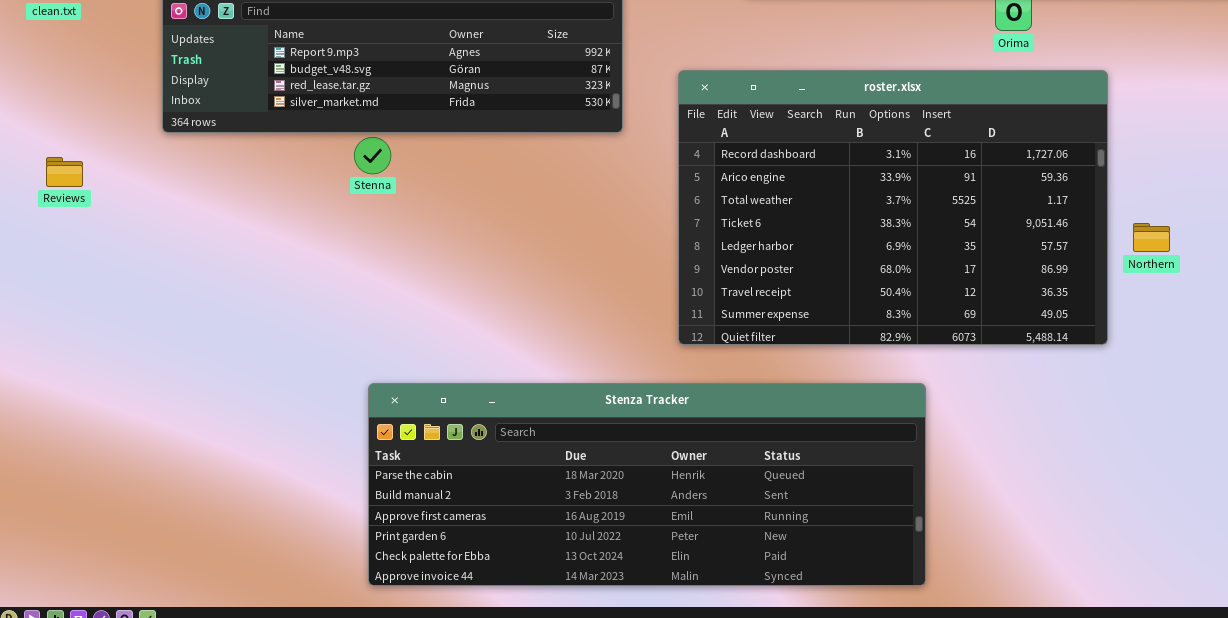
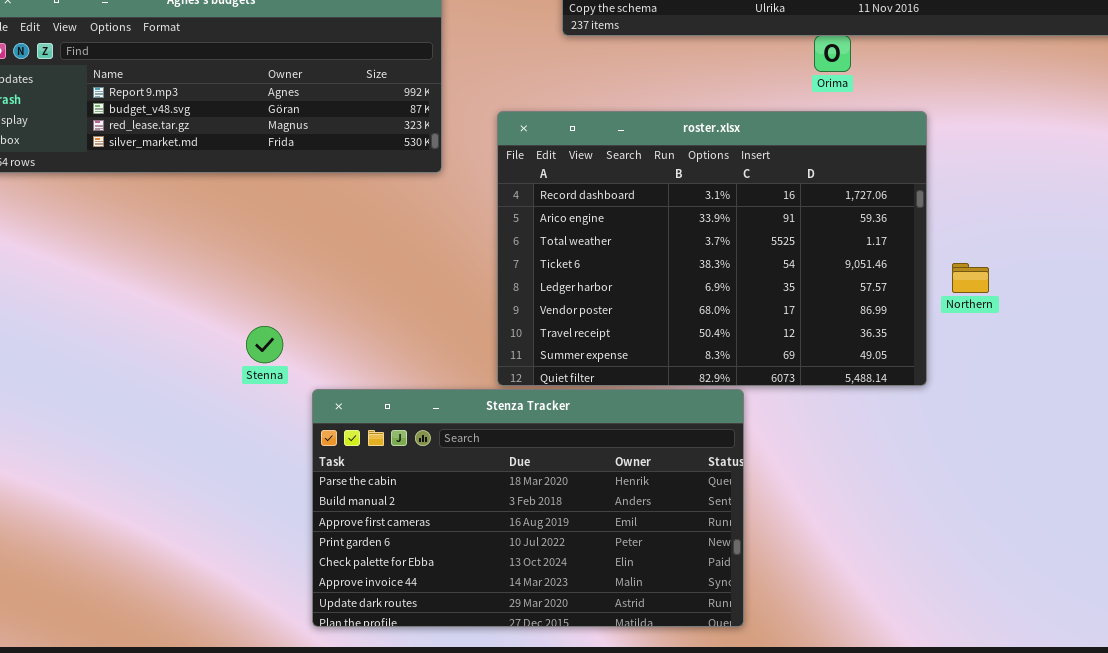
Stenna: [354,137,391,174] -> [246,326,283,363], moved
Stenza Tracker: [368,383,926,586] -> [312,389,744,627], resized

